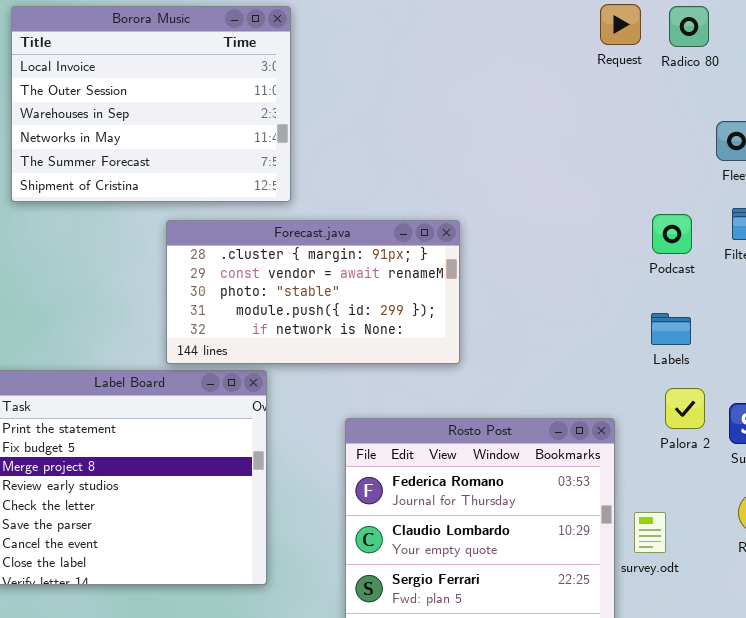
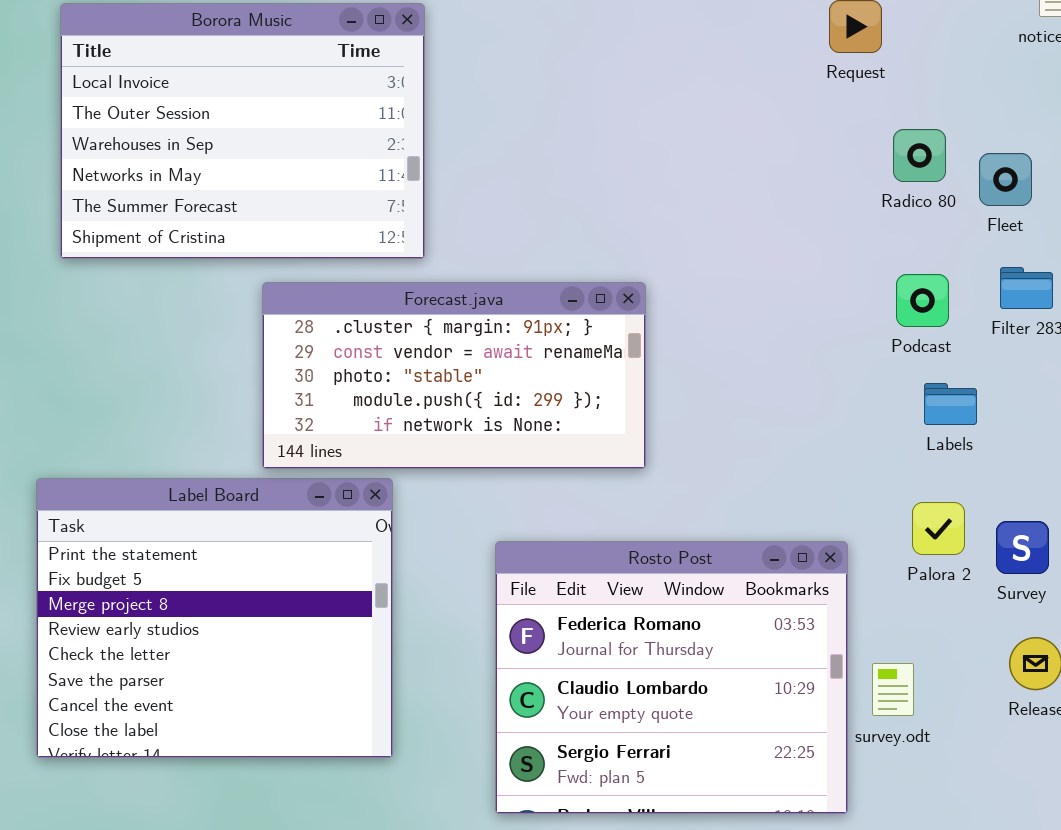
Radico 80: [669,6,709,47] -> [893,129,946,182], moved
Labels: [651,313,691,345] -> [924,383,977,425], moved

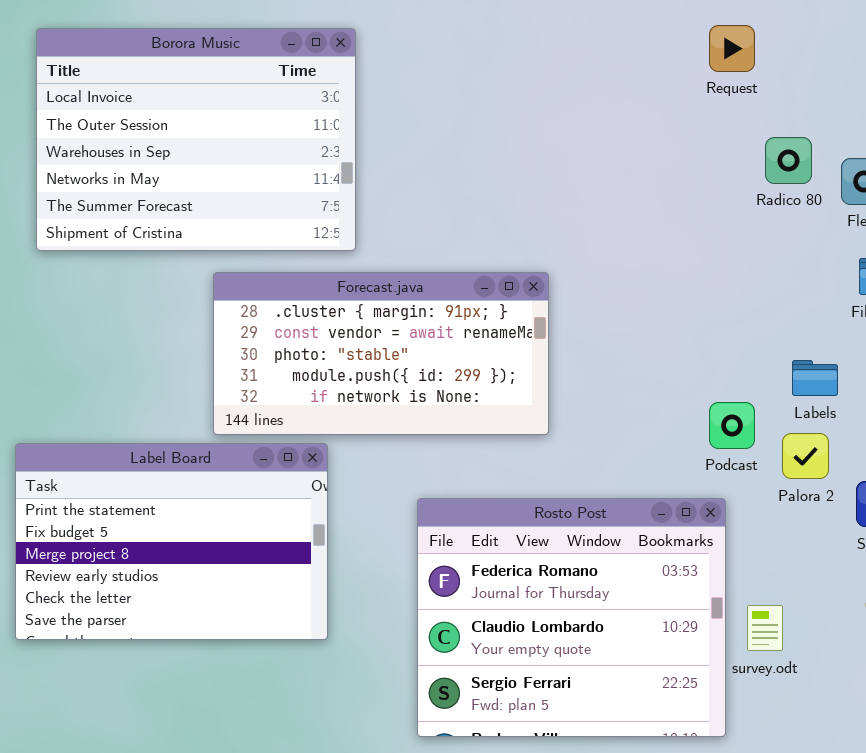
Podcast: [896,274,949,327] -> [709,402,755,449], moved
Label Board: [36,478,393,758] -> [15,443,328,640], resized
Palora 2: [912,502,965,555] -> [782,433,829,479], moved

